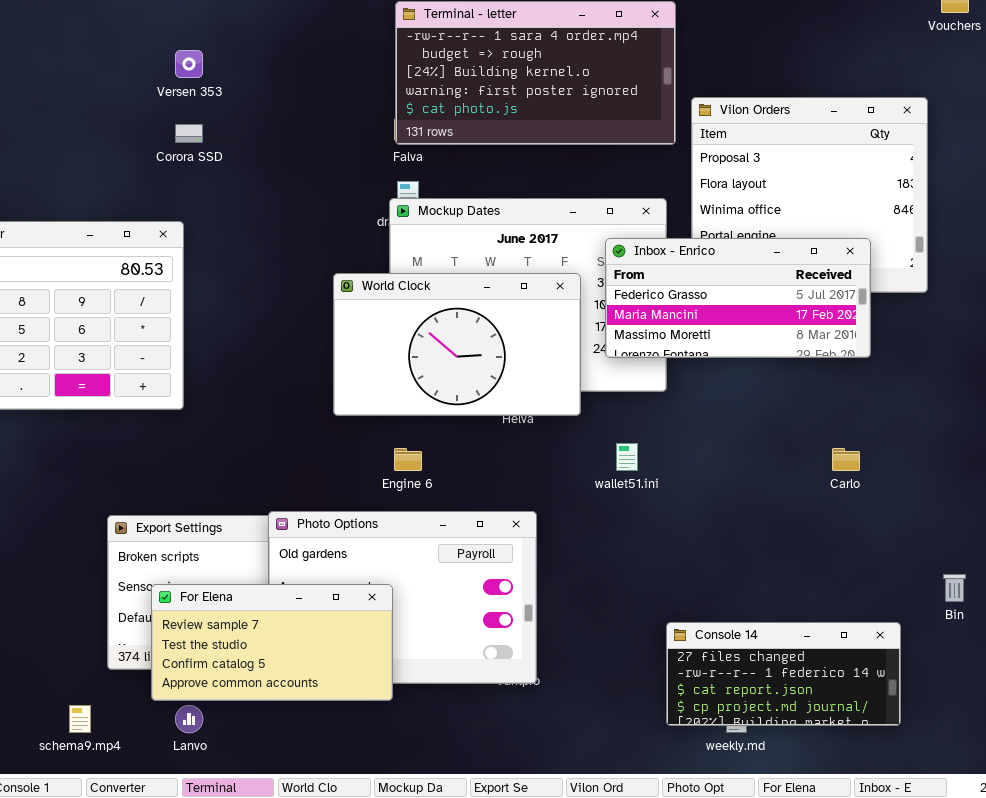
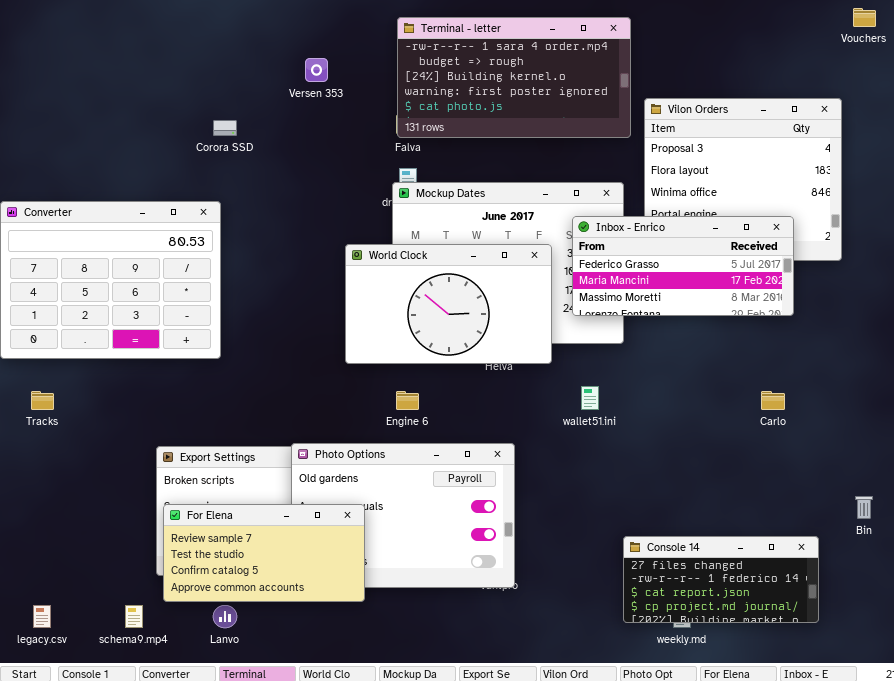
Versen 353: [175,50,203,78] -> [305,58,328,82], moved
For Elena: [151,584,393,701] -> [163,504,365,602], moved

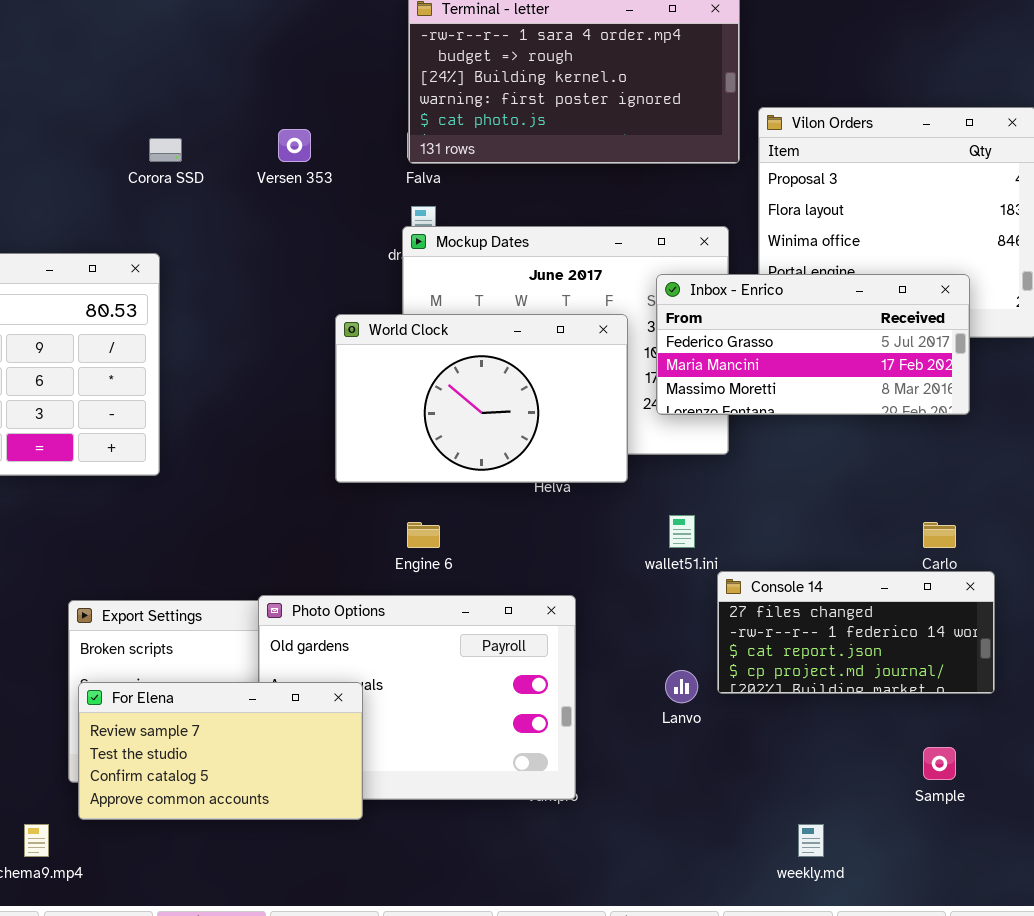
Versen 353: [305,58,328,82] -> [278,129,311,162], moved
Console 14: [623,536,819,623] -> [717,571,995,694], moved
Lanvo: [213,605,237,628] -> [665,670,698,703], moved

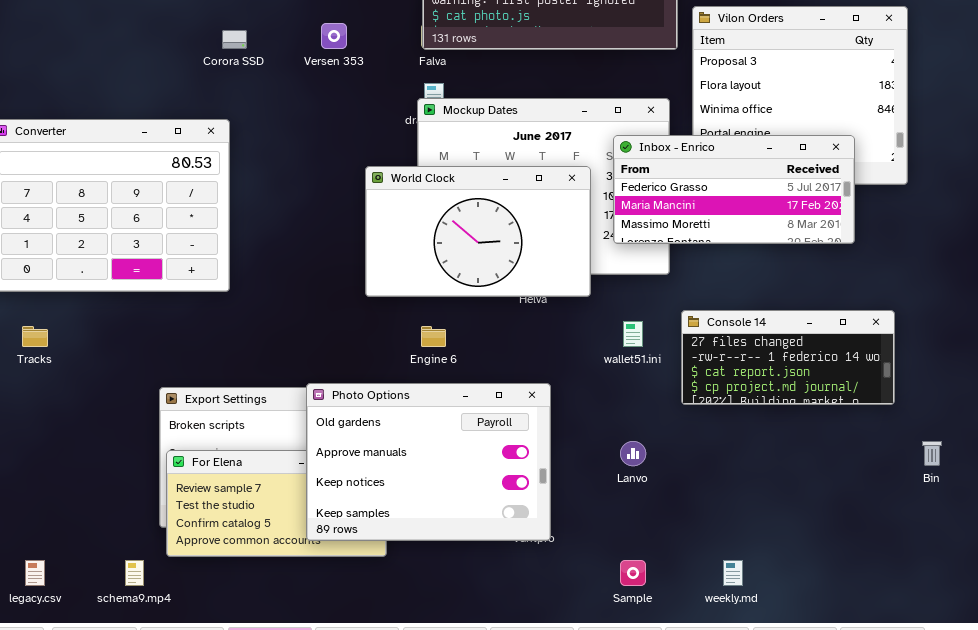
Console 14: [717,571,995,694] -> [681,310,895,405], moved
Photo Options: [258,595,576,800] -> [306,383,551,541], raised
Sample: [923,747,956,780] -> [620,560,646,586], moved

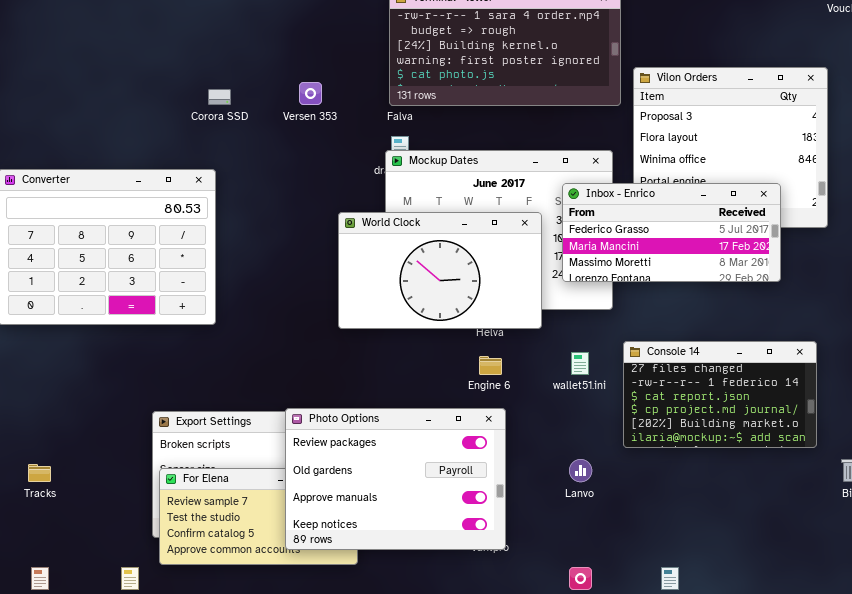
Console 14: [681,310,895,405] -> [623,341,817,448], resized
Tracks: [22,326,48,347] -> [28,464,51,482], moved
Engine 6: [421,326,446,347] -> [479,356,502,375], moved
Photo Options: [306,383,551,541] -> [285,408,506,550], scrolled up 1 row

